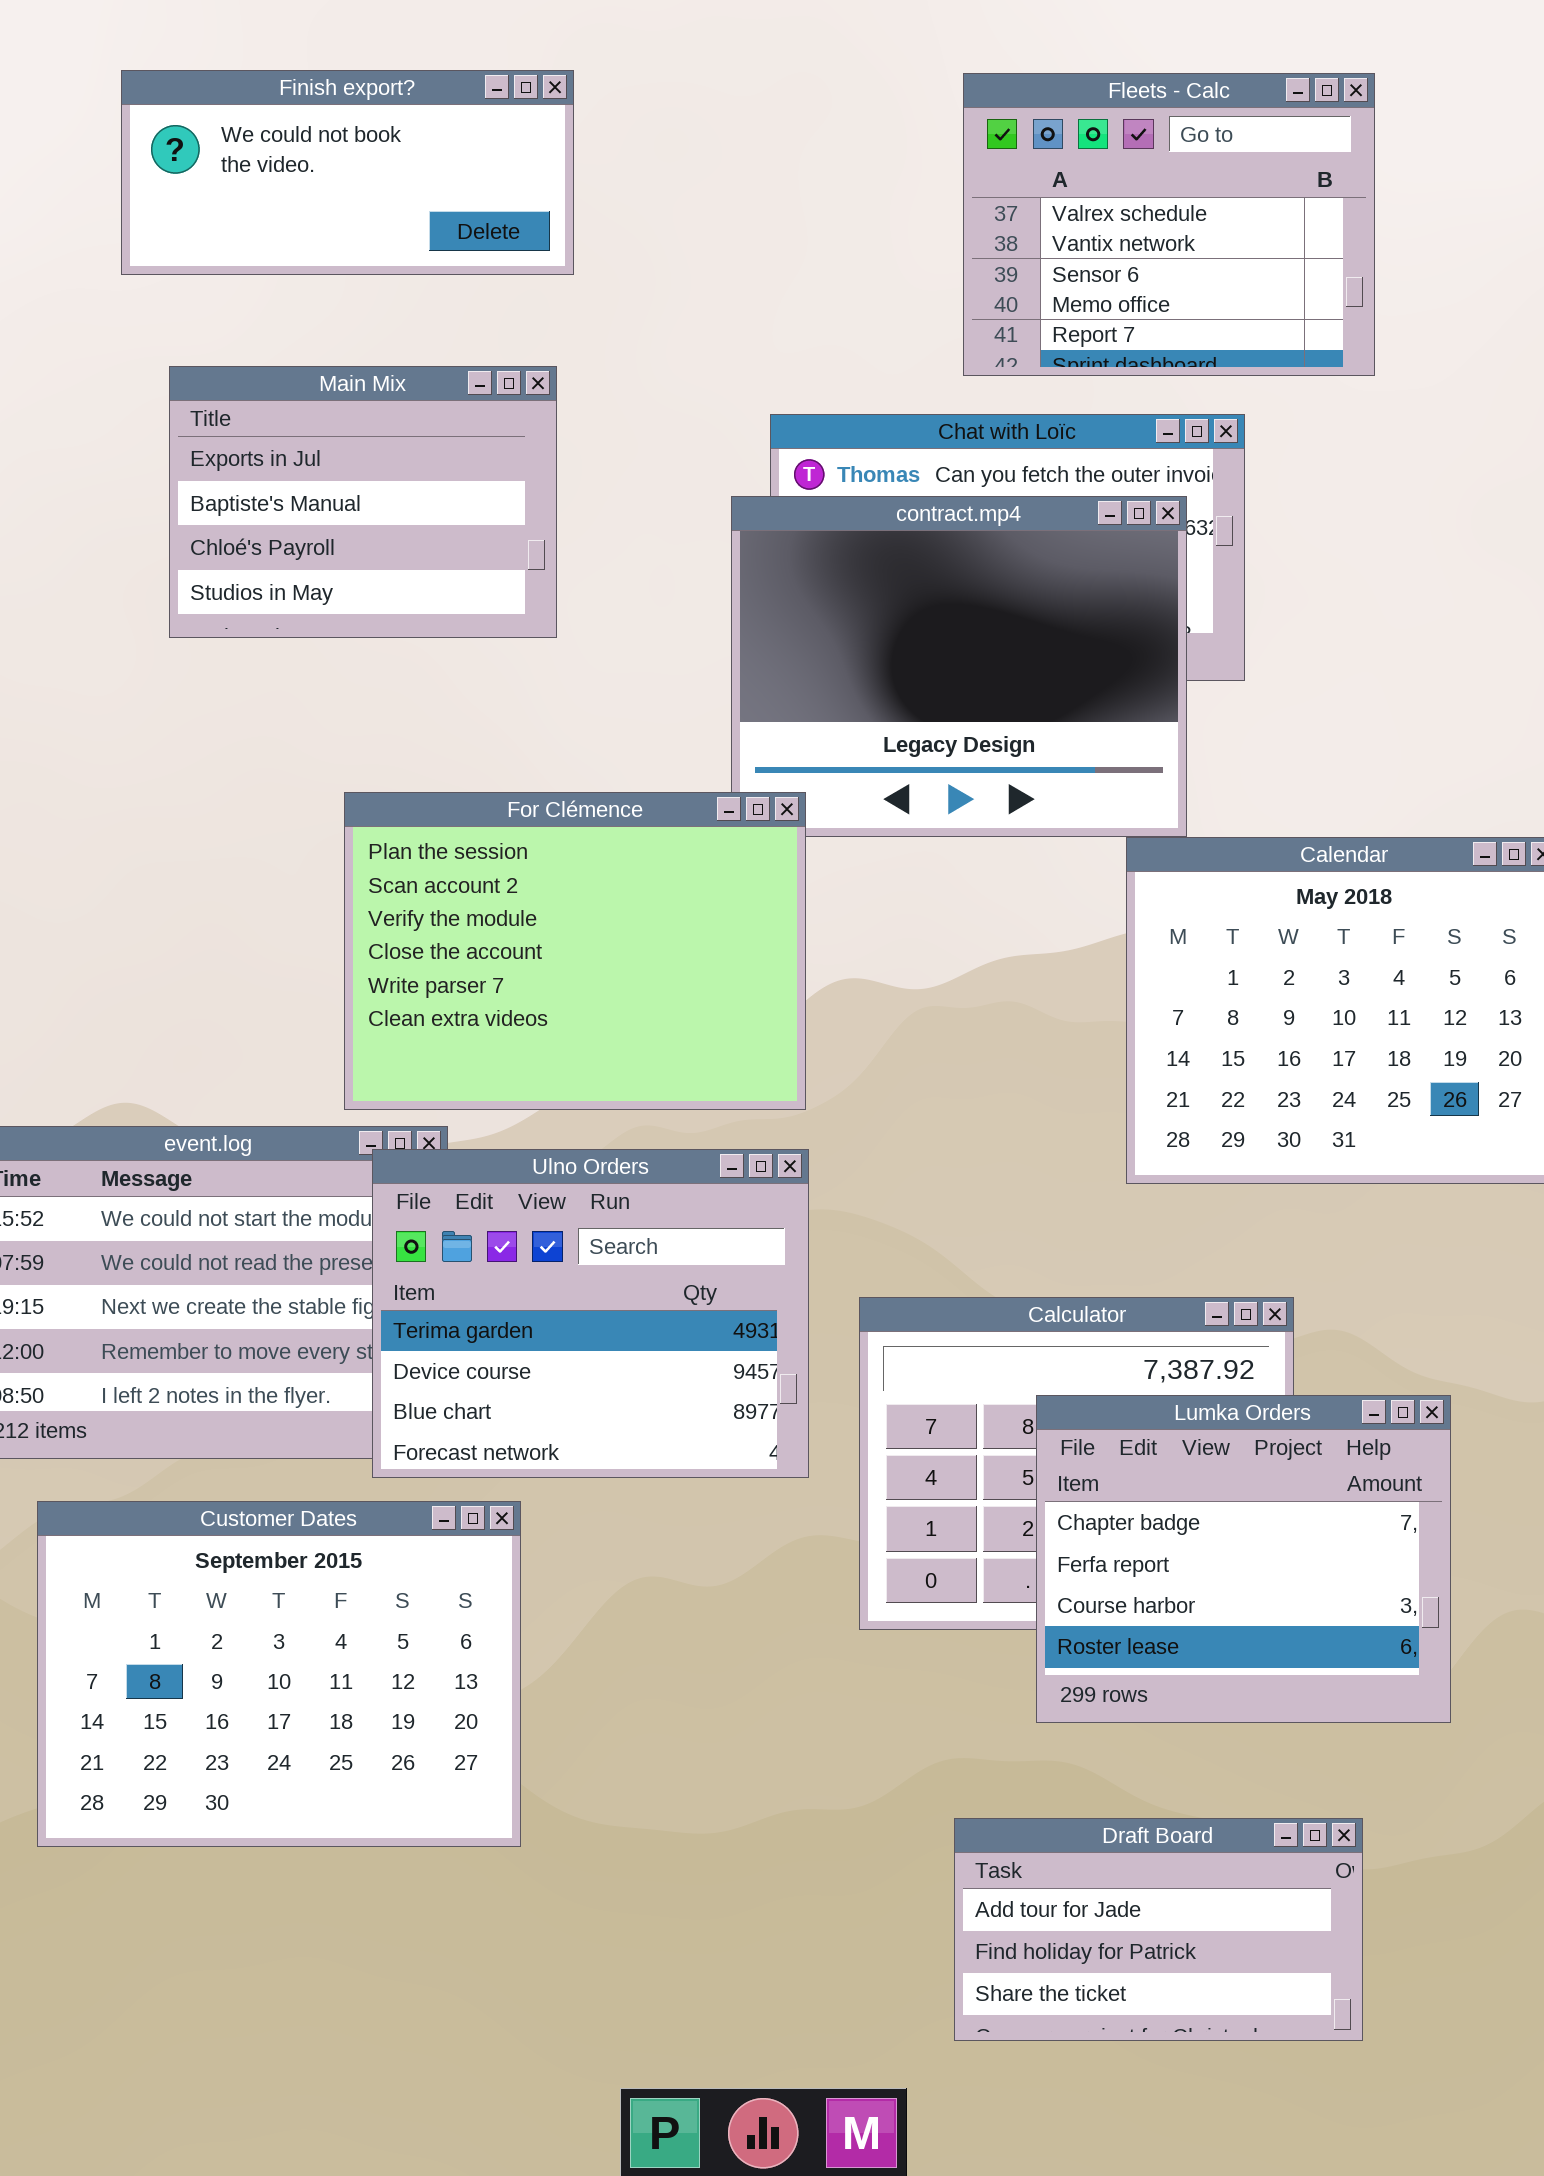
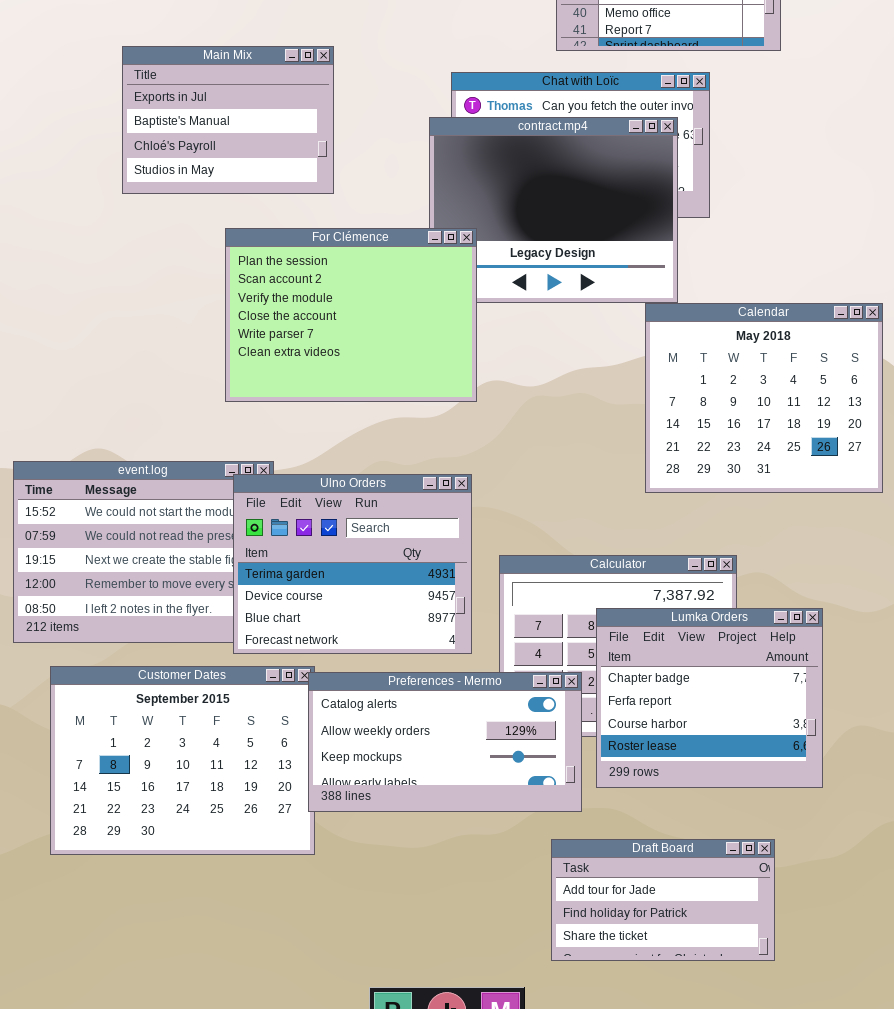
For Clémence: [344,792,806,1110] -> [225,228,477,402], moved
Preferences - Mermo: none -> [308,672,582,812], opened

